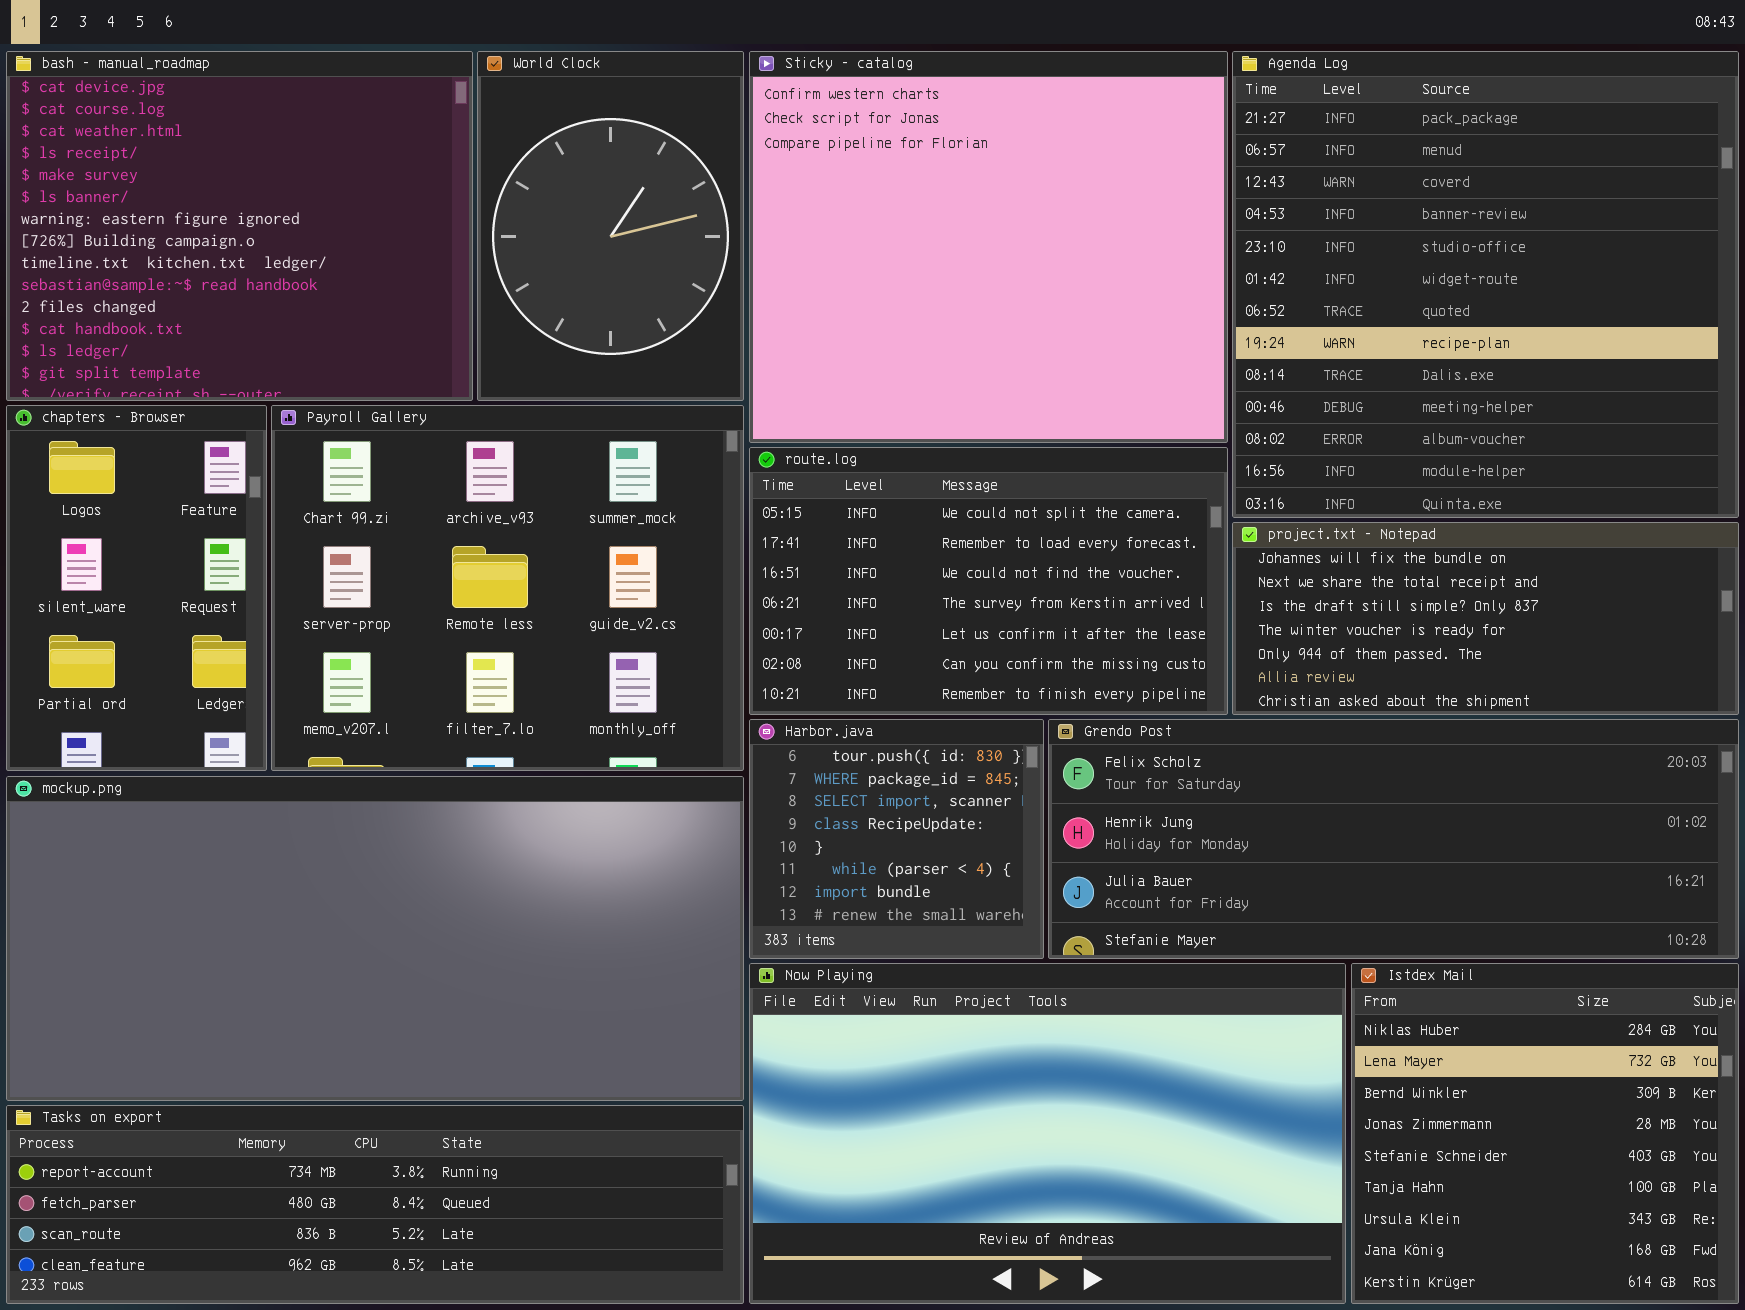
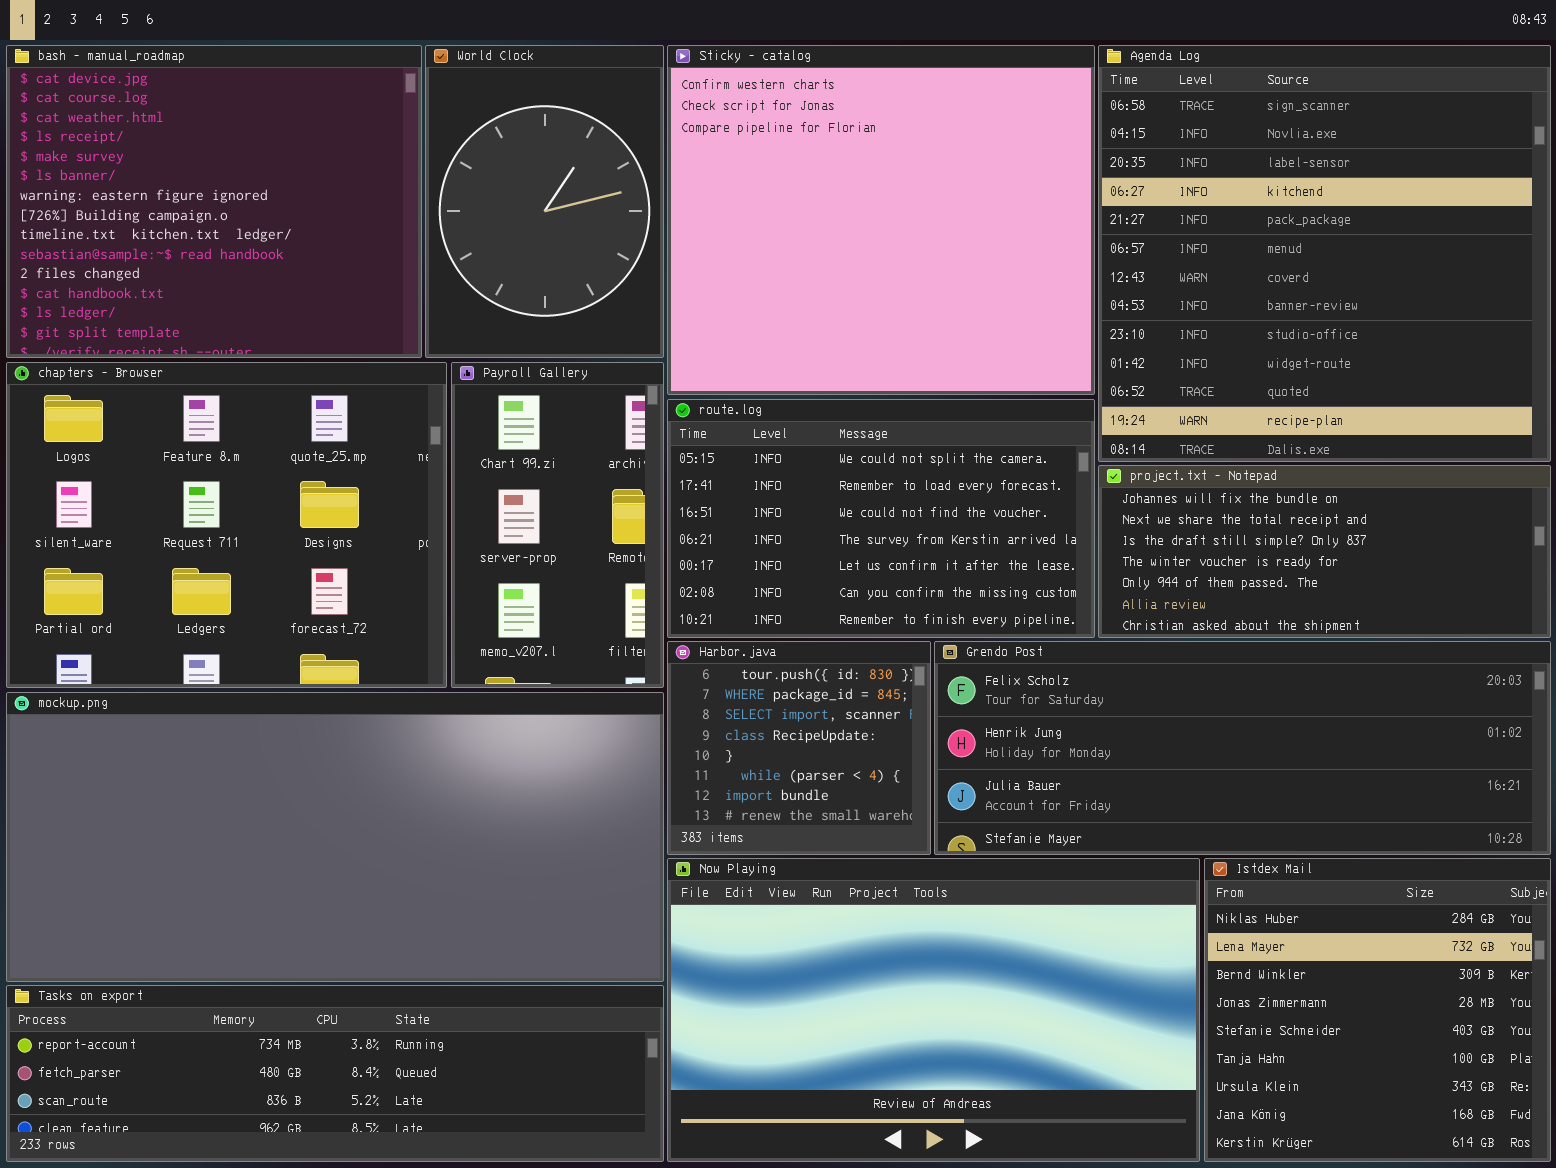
Agenda Log: [1232,51,1739,518] -> [1098,45,1551,462], scrolled up 4 rows
chapters - Browser: [6,405,267,771] -> [6,362,447,688], resized
Payroll Gallery: [271,405,744,771] -> [451,362,664,688], resized

